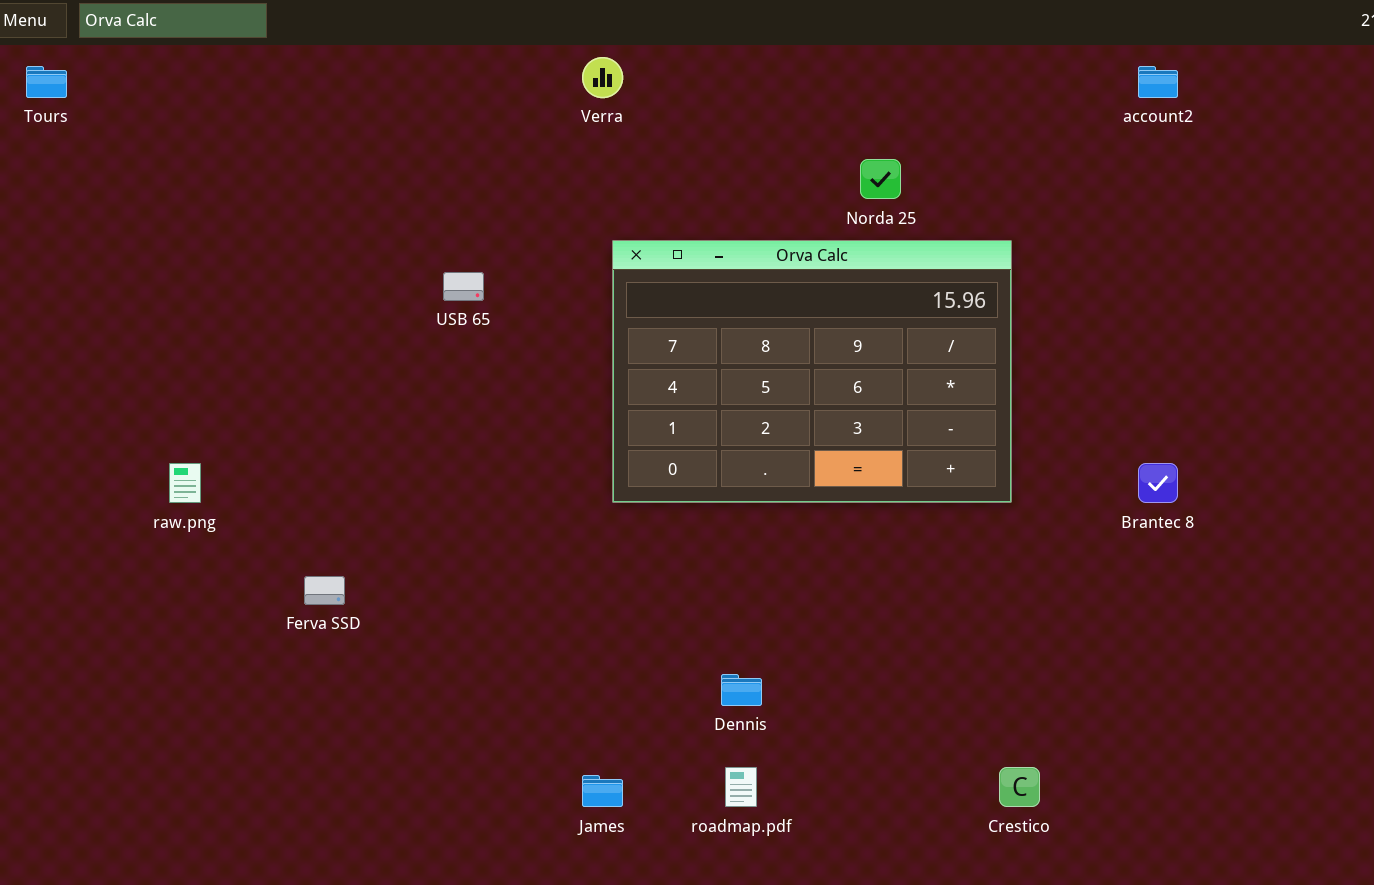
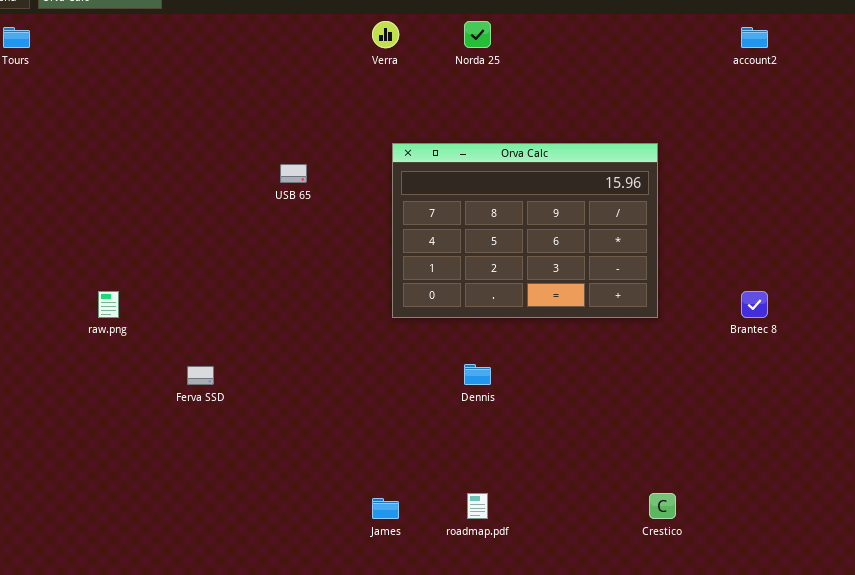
Norda 25: [860,159,901,199] -> [464,21,491,48], moved
Dennis: [721,674,762,706] -> [464,364,491,385], moved

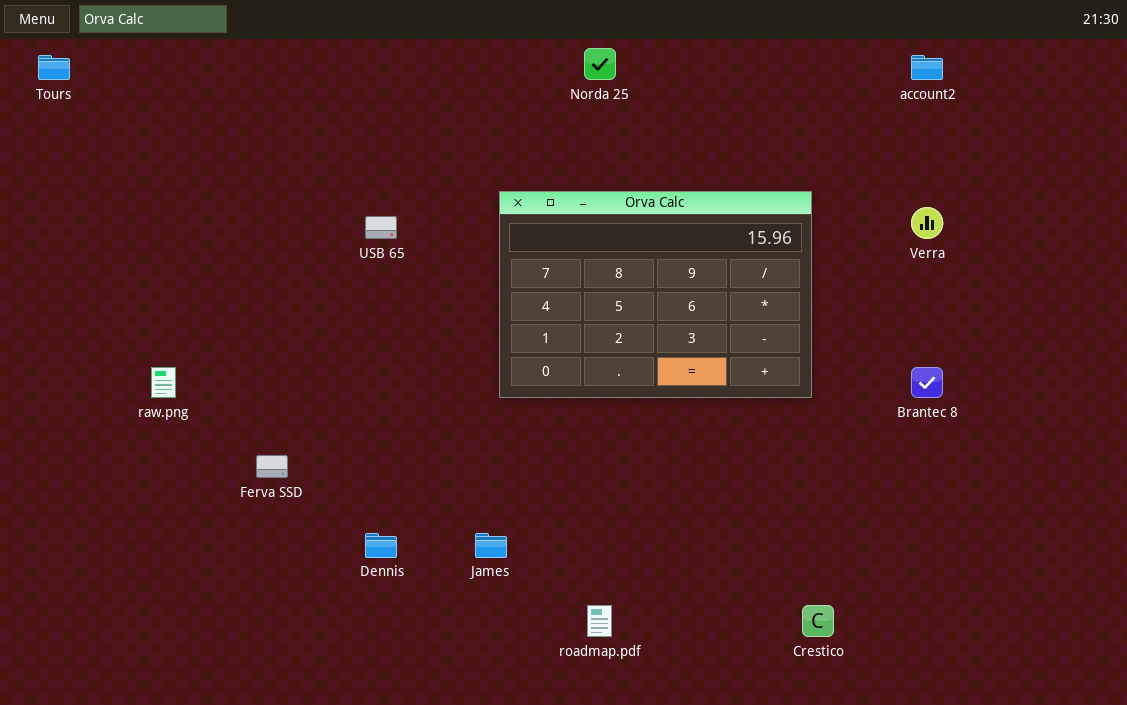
Verra: [372,21,399,48] -> [911,207,943,239], moved
Dennis: [464,364,491,385] -> [365,533,397,558], moved
James: [372,498,399,519] -> [475,533,507,558], moved

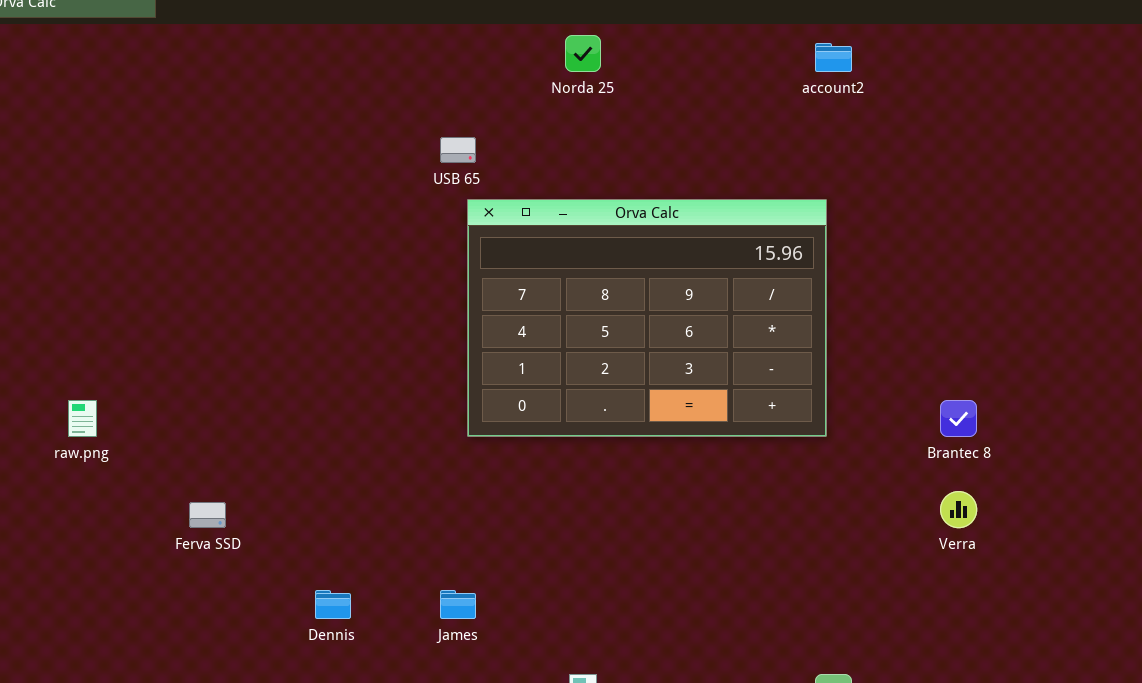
account2: [911,55,943,80] -> [815,43,852,72], moved
Verra: [911,207,943,239] -> [940,491,977,528], moved
USB 65: [365,216,397,239] -> [440,137,476,163], moved

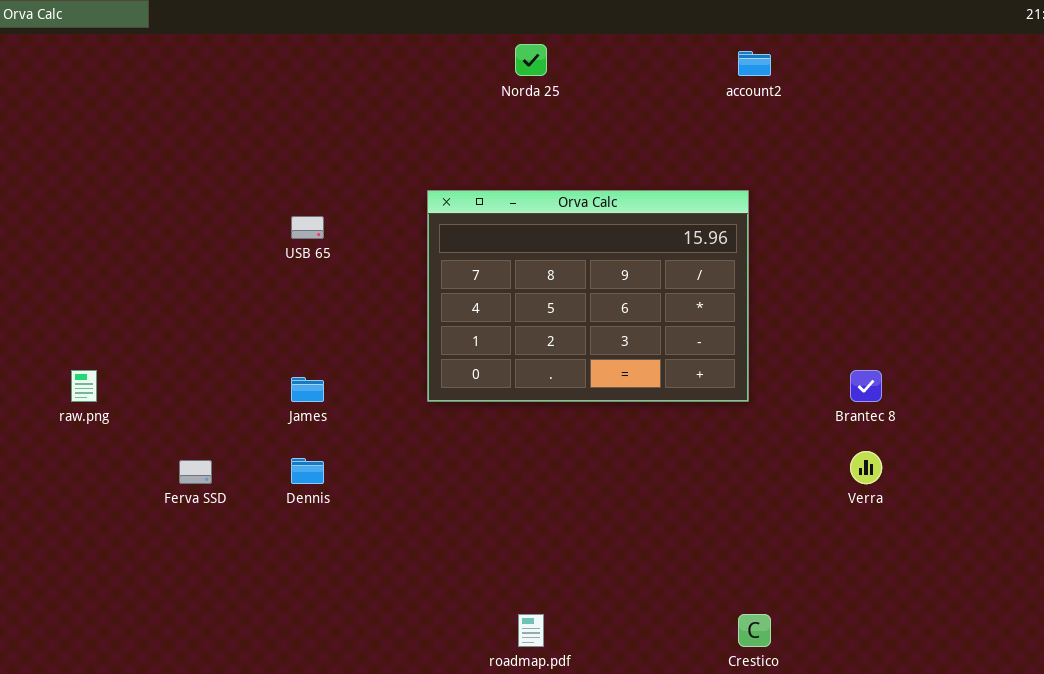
USB 65: [440,137,476,163] -> [291,216,324,239], moved
Dennis: [315,590,351,619] -> [291,458,324,484], moved
James: [440,590,476,619] -> [291,377,324,402], moved

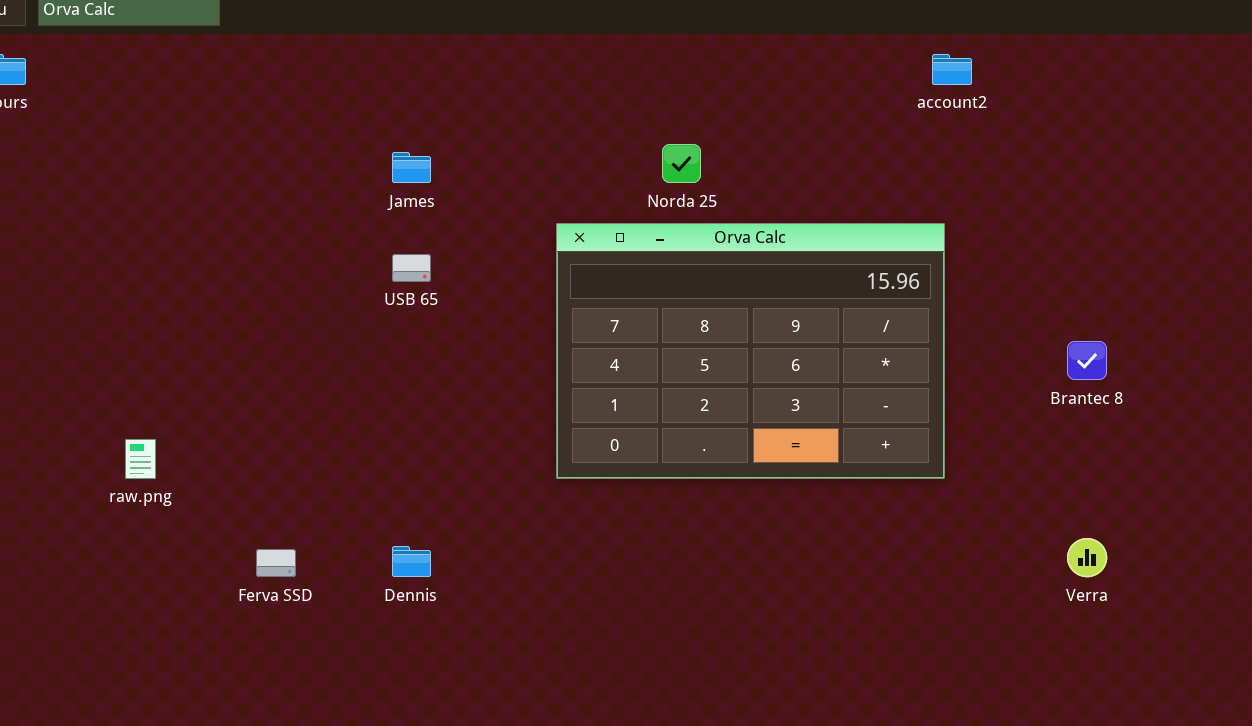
Norda 25: [515,44,547,76] -> [662,144,701,183], moved
Brantec 8: [850,370,882,402] -> [1067,341,1107,380], moved
James: [291,377,324,402] -> [392,152,431,183], moved

